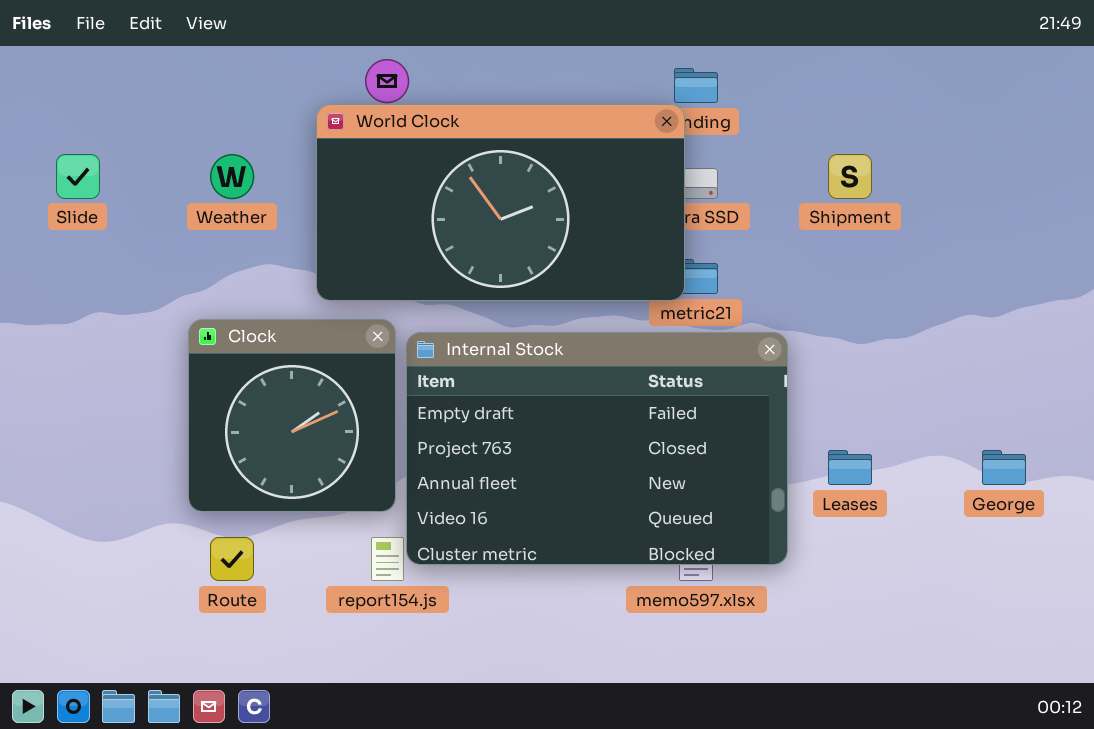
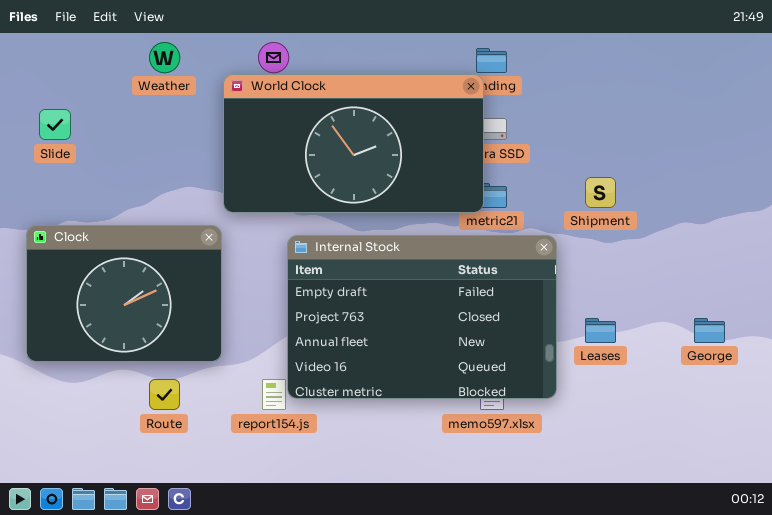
Weather: [210,154,254,199] -> [149,42,180,73], moved
Shipment: [828,154,872,199] -> [585,177,616,208], moved
Clock: [188,319,396,512] -> [26,225,222,362], moved, resized

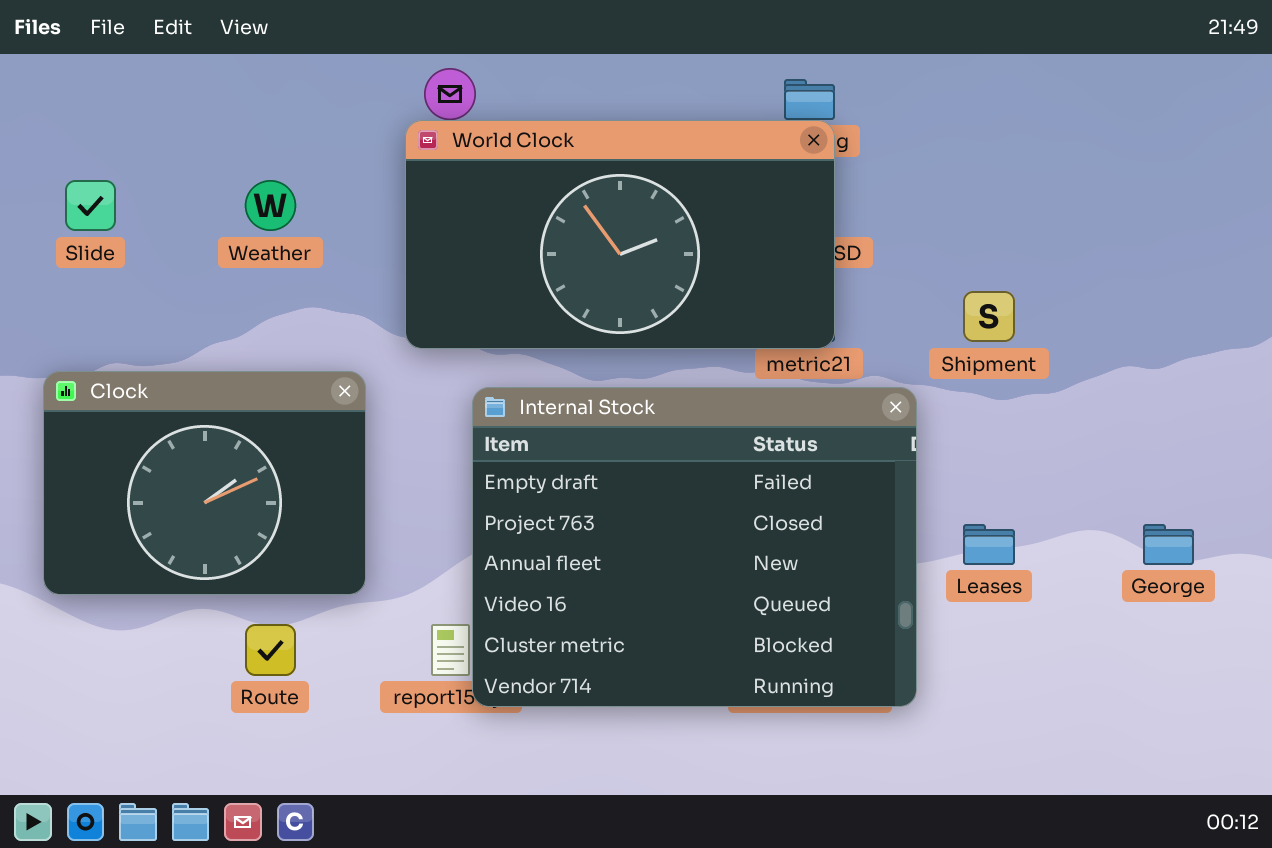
Weather: [149,42,180,73] -> [245,180,296,231], moved
World Clock: [223,74,484,213] -> [405,120,835,349], moved
Internal Stock: [287,235,557,399] -> [472,387,917,707], resized

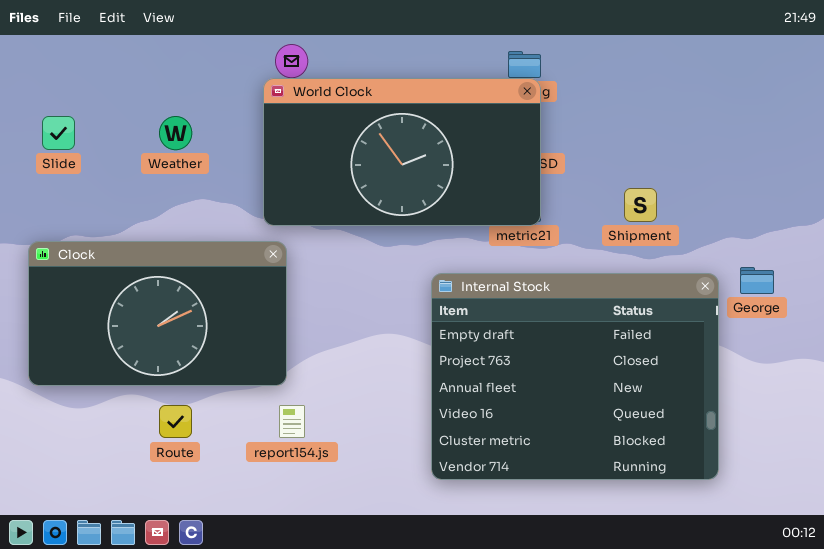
Clock: [43,371,366,595] -> [28,241,287,386], resized
Internal Stock: [472,387,917,707] -> [431,273,719,480], moved
George: [1143,524,1194,565] -> [740,267,774,294], moved

